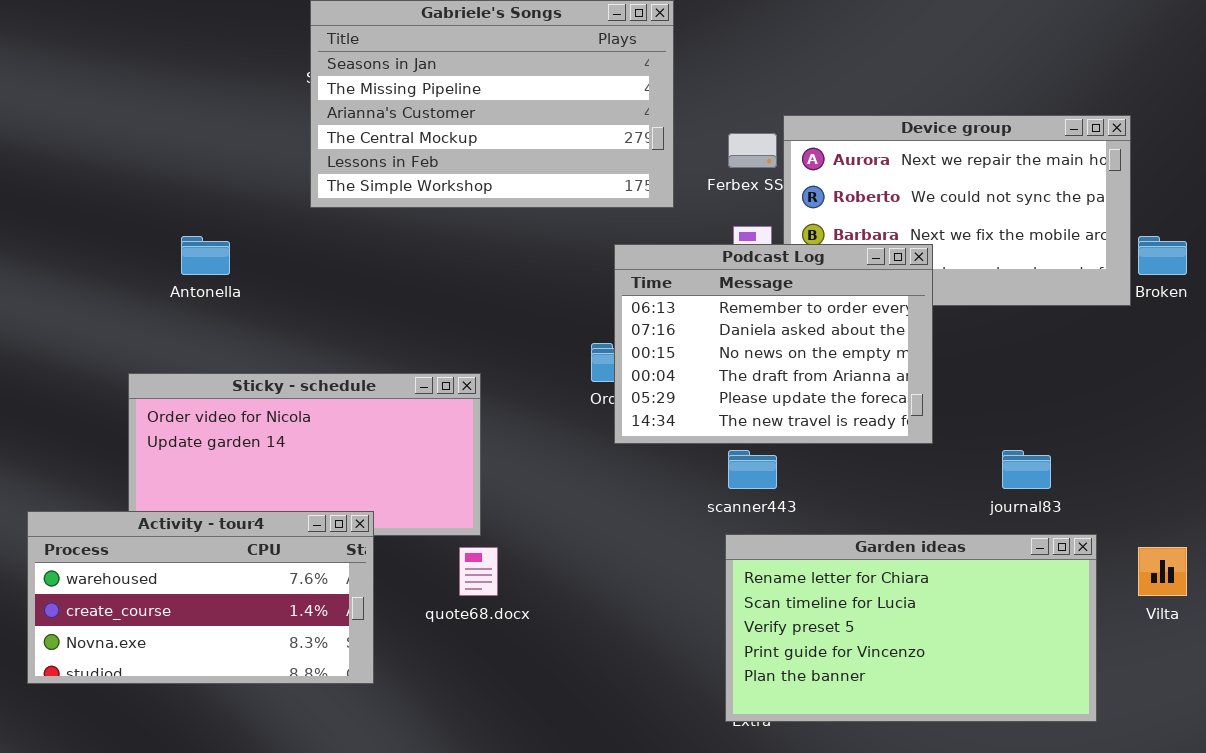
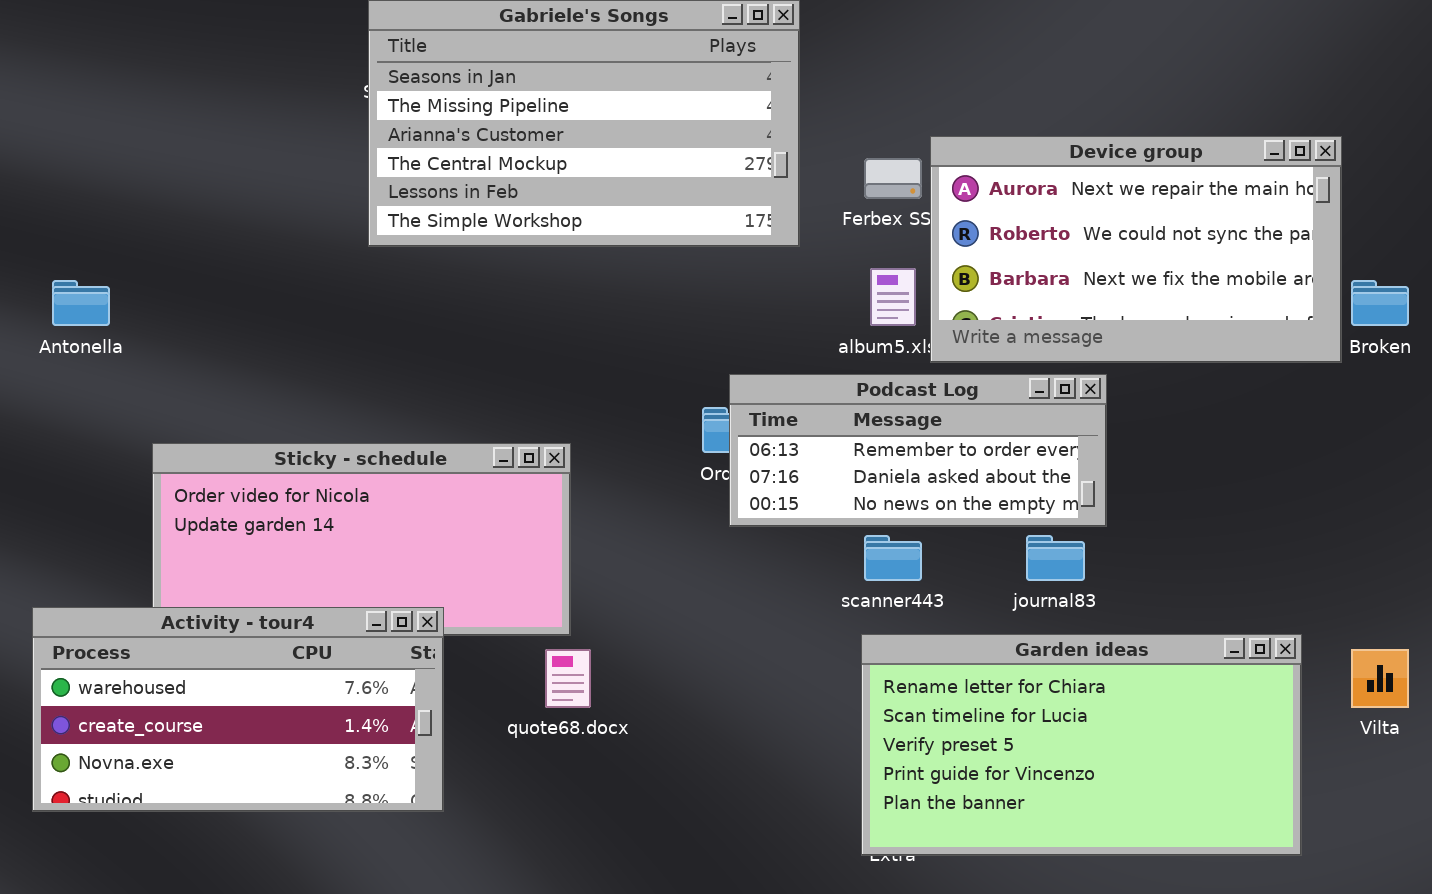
Antonella: [181,236,230,275] -> [52,280,110,326], moved
Podcast Log: [614,244,933,444] -> [729,374,1107,527], resized
journal83: [1002,450,1051,489] -> [1026,535,1085,581], moved

